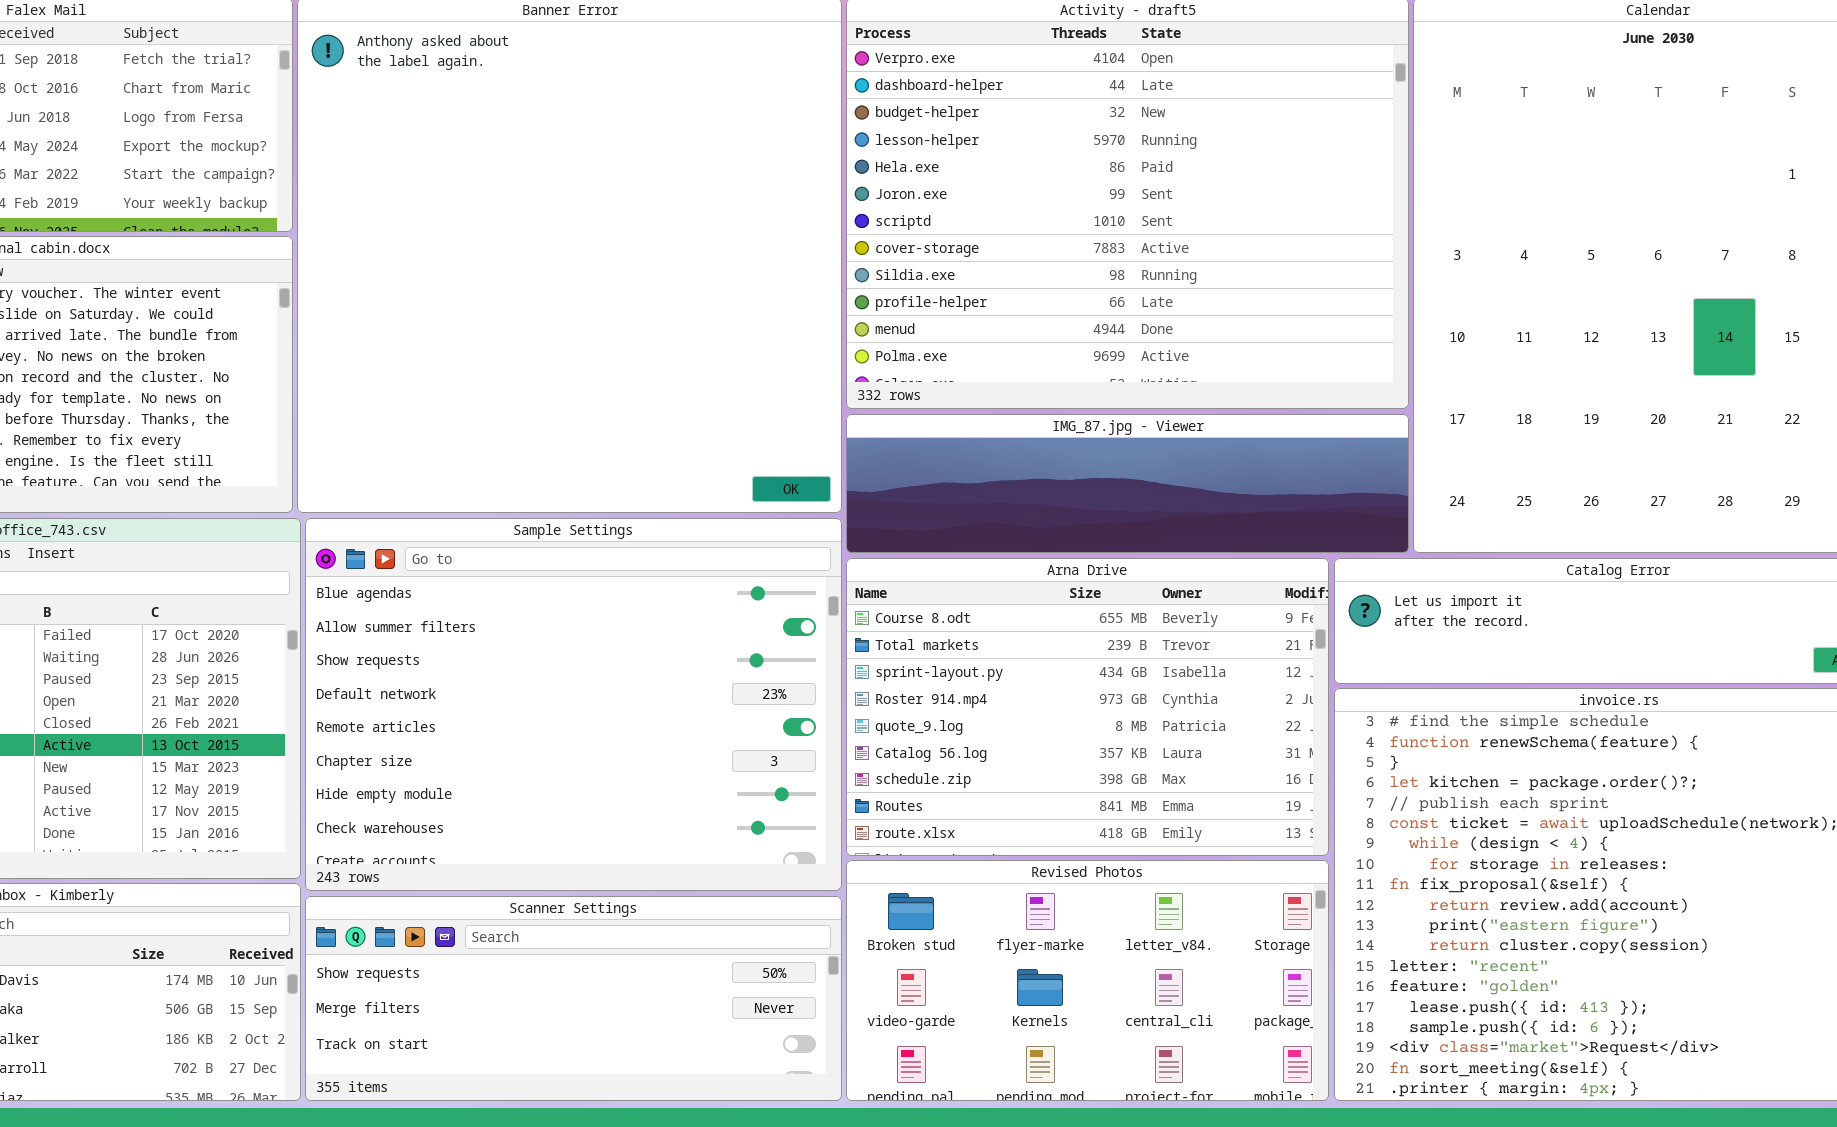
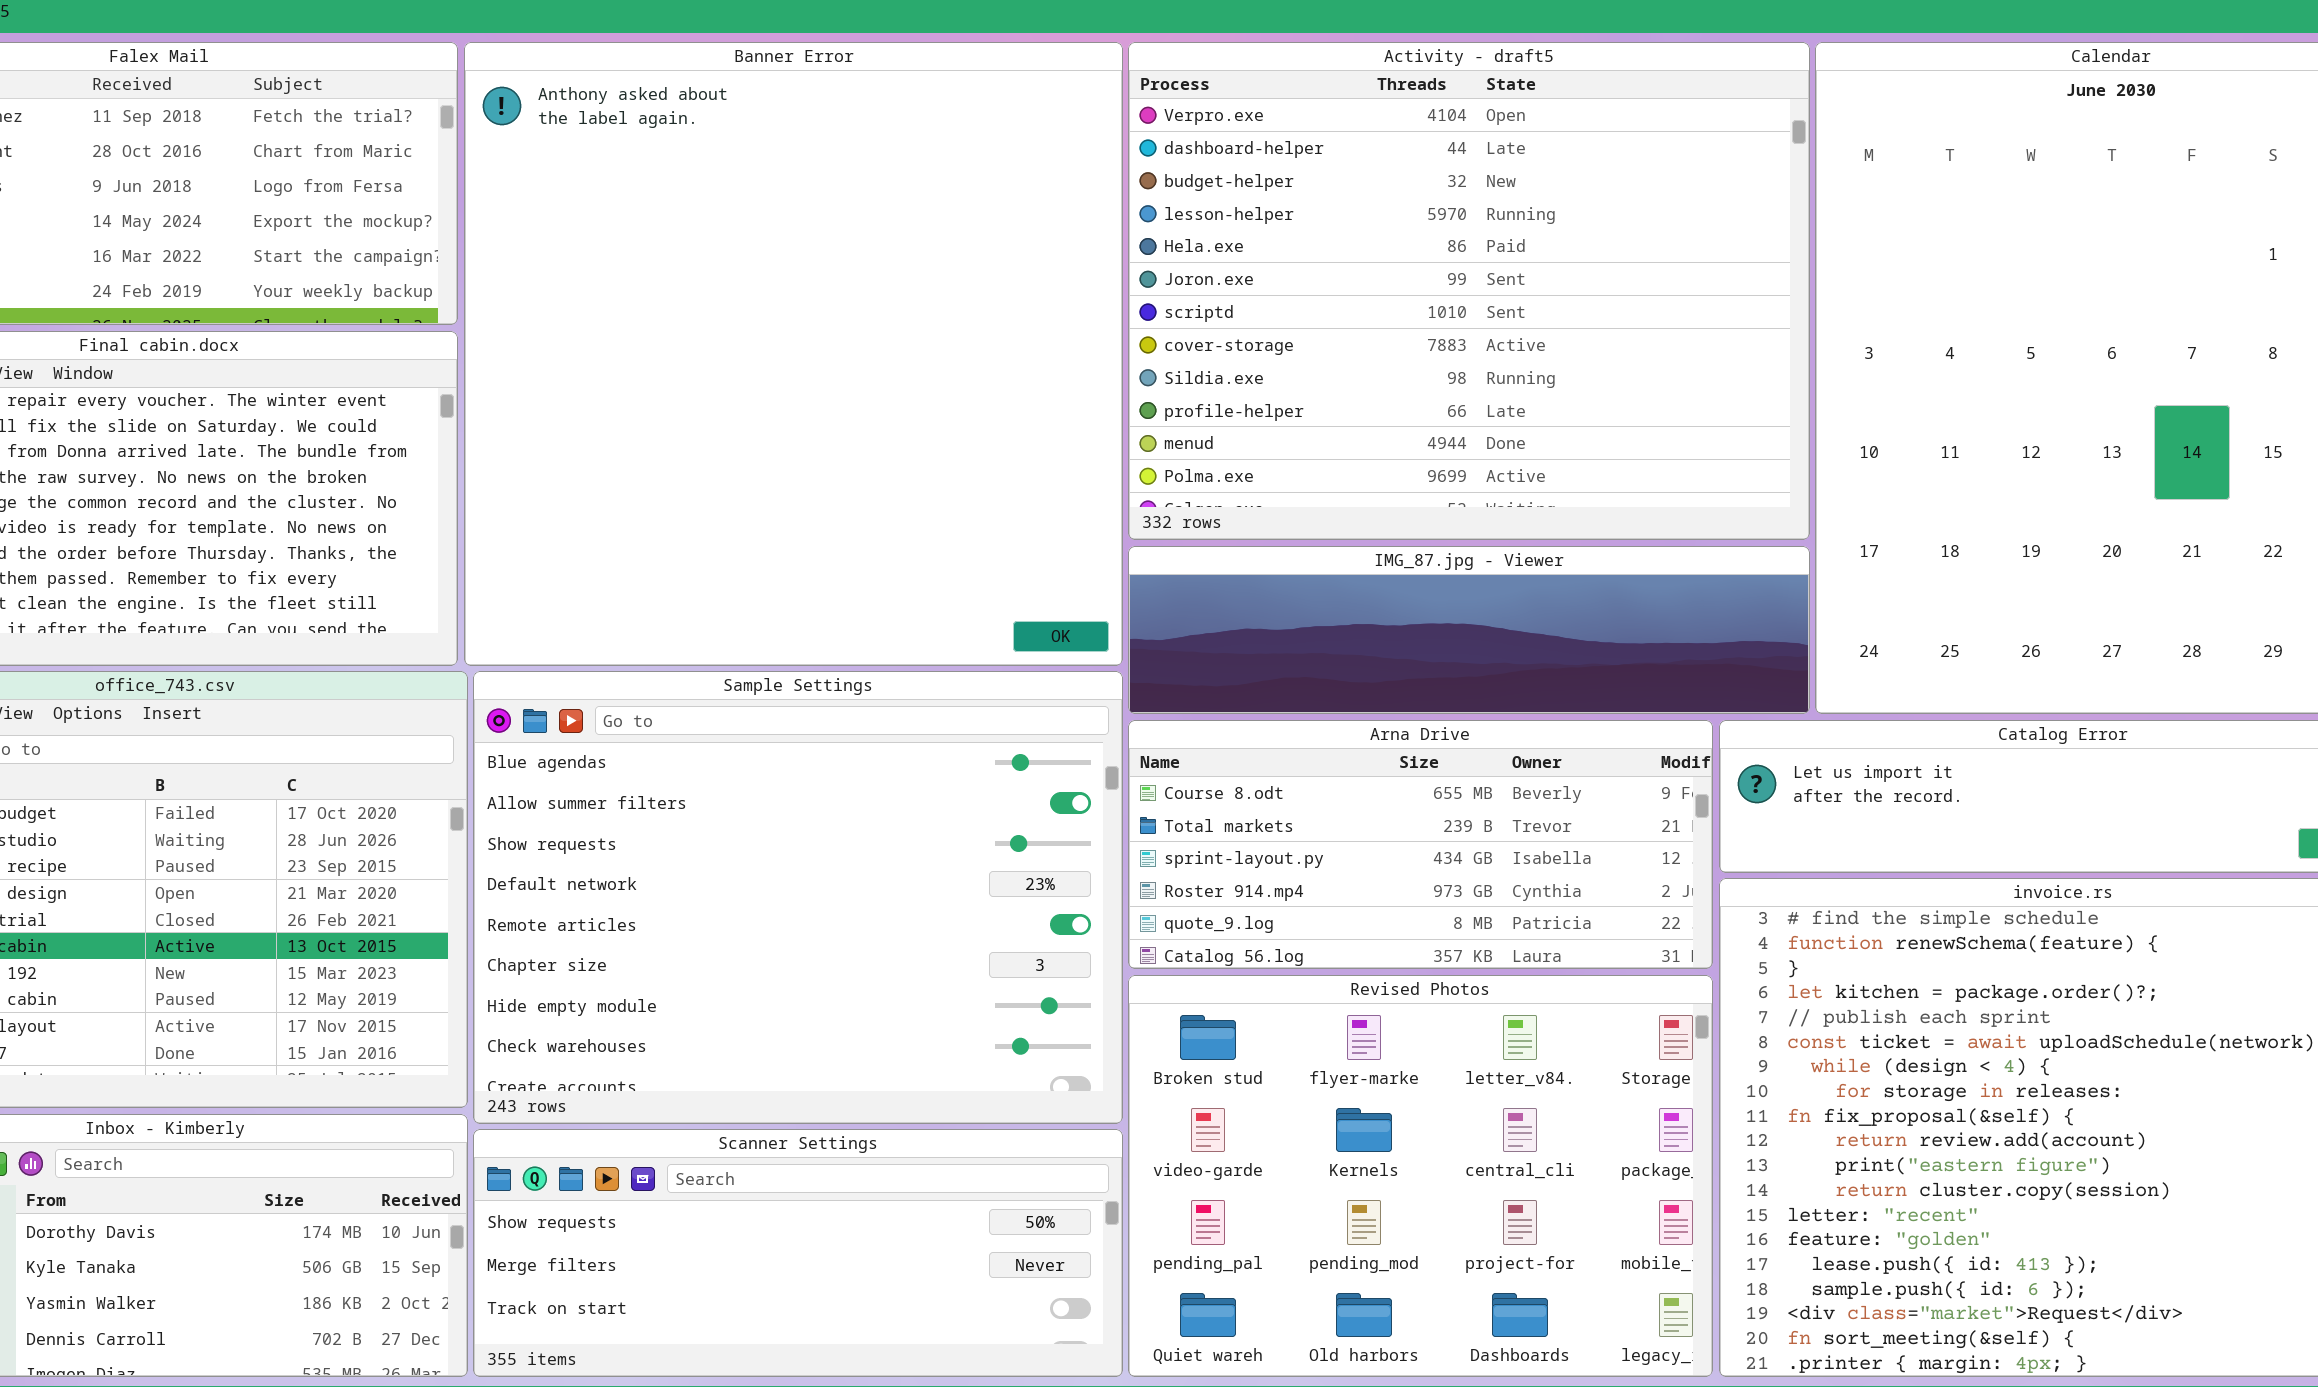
Arna Drive: [846,558,1329,856] -> [1128,720,1713,969], resized
Revised Photos: [846,860,1329,1101] -> [1128,975,1713,1377], resized

